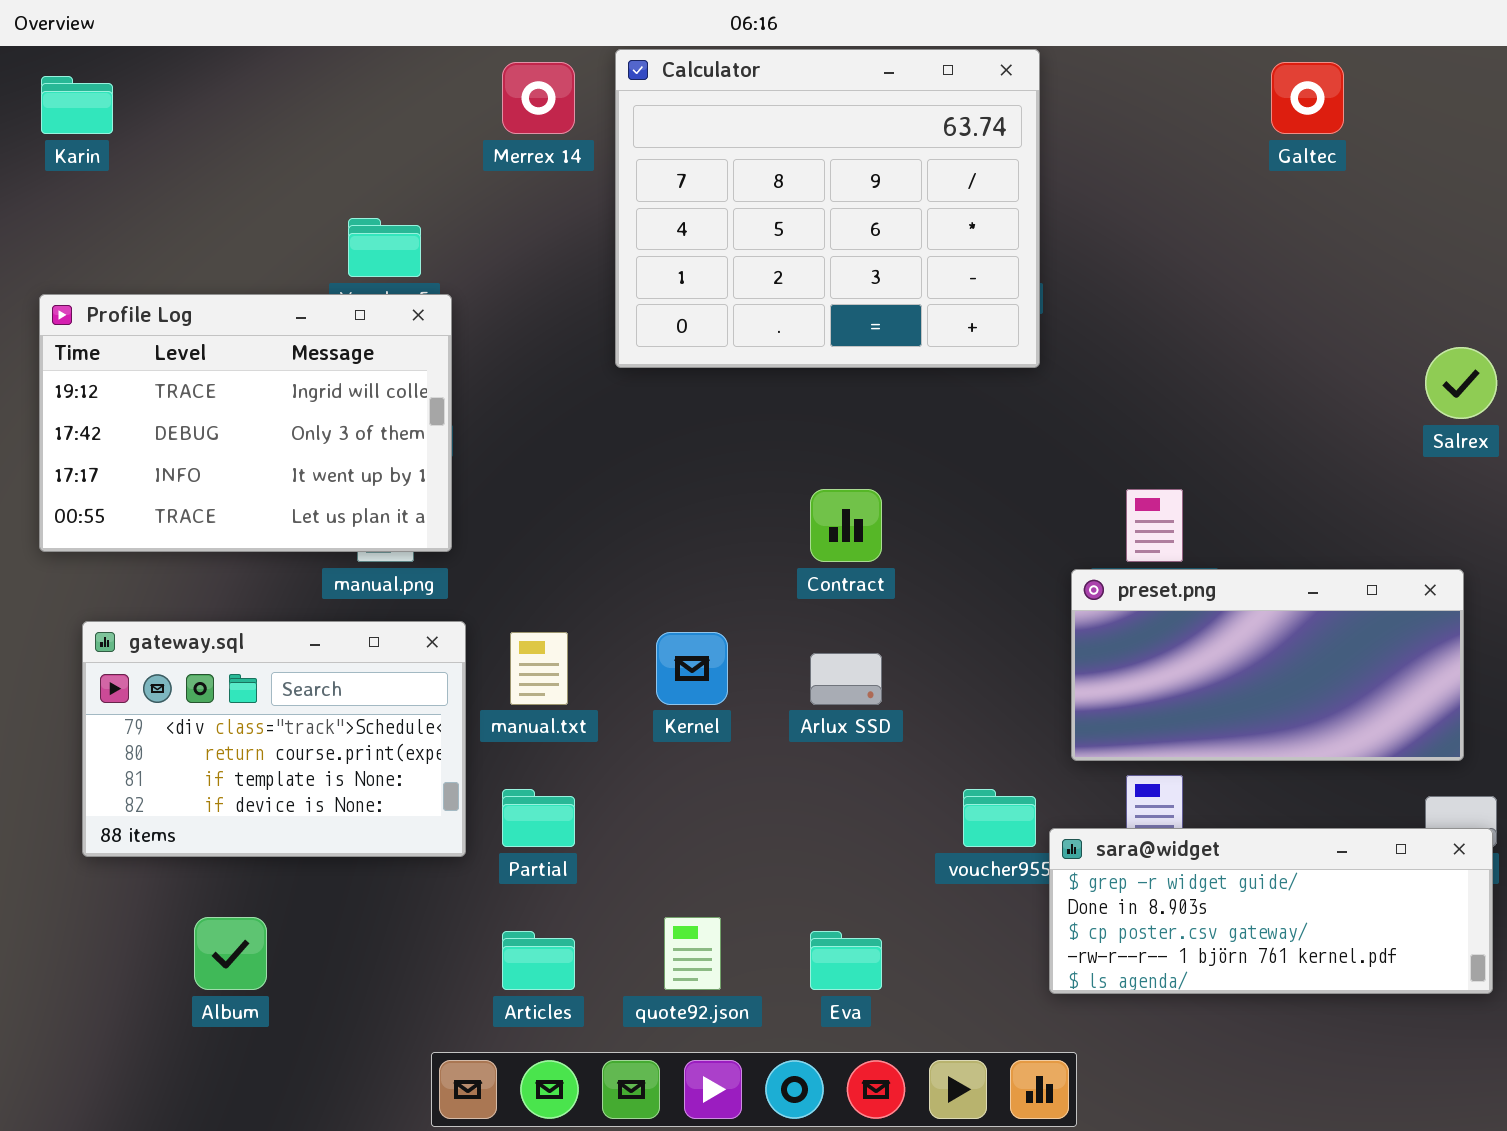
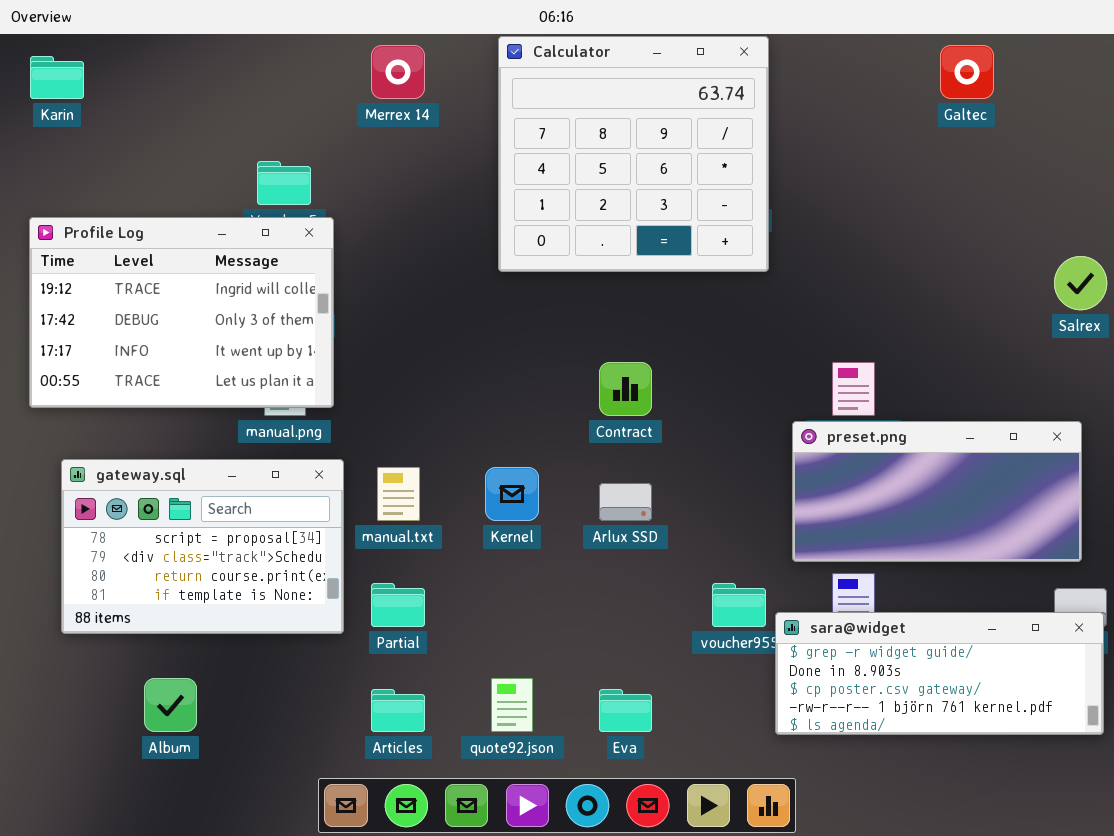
Calculator: [615,49,1040,368] -> [498,36,769,272], resized
gateway.sql: [82,621,466,857] -> [61,459,344,634], scrolled up 1 row

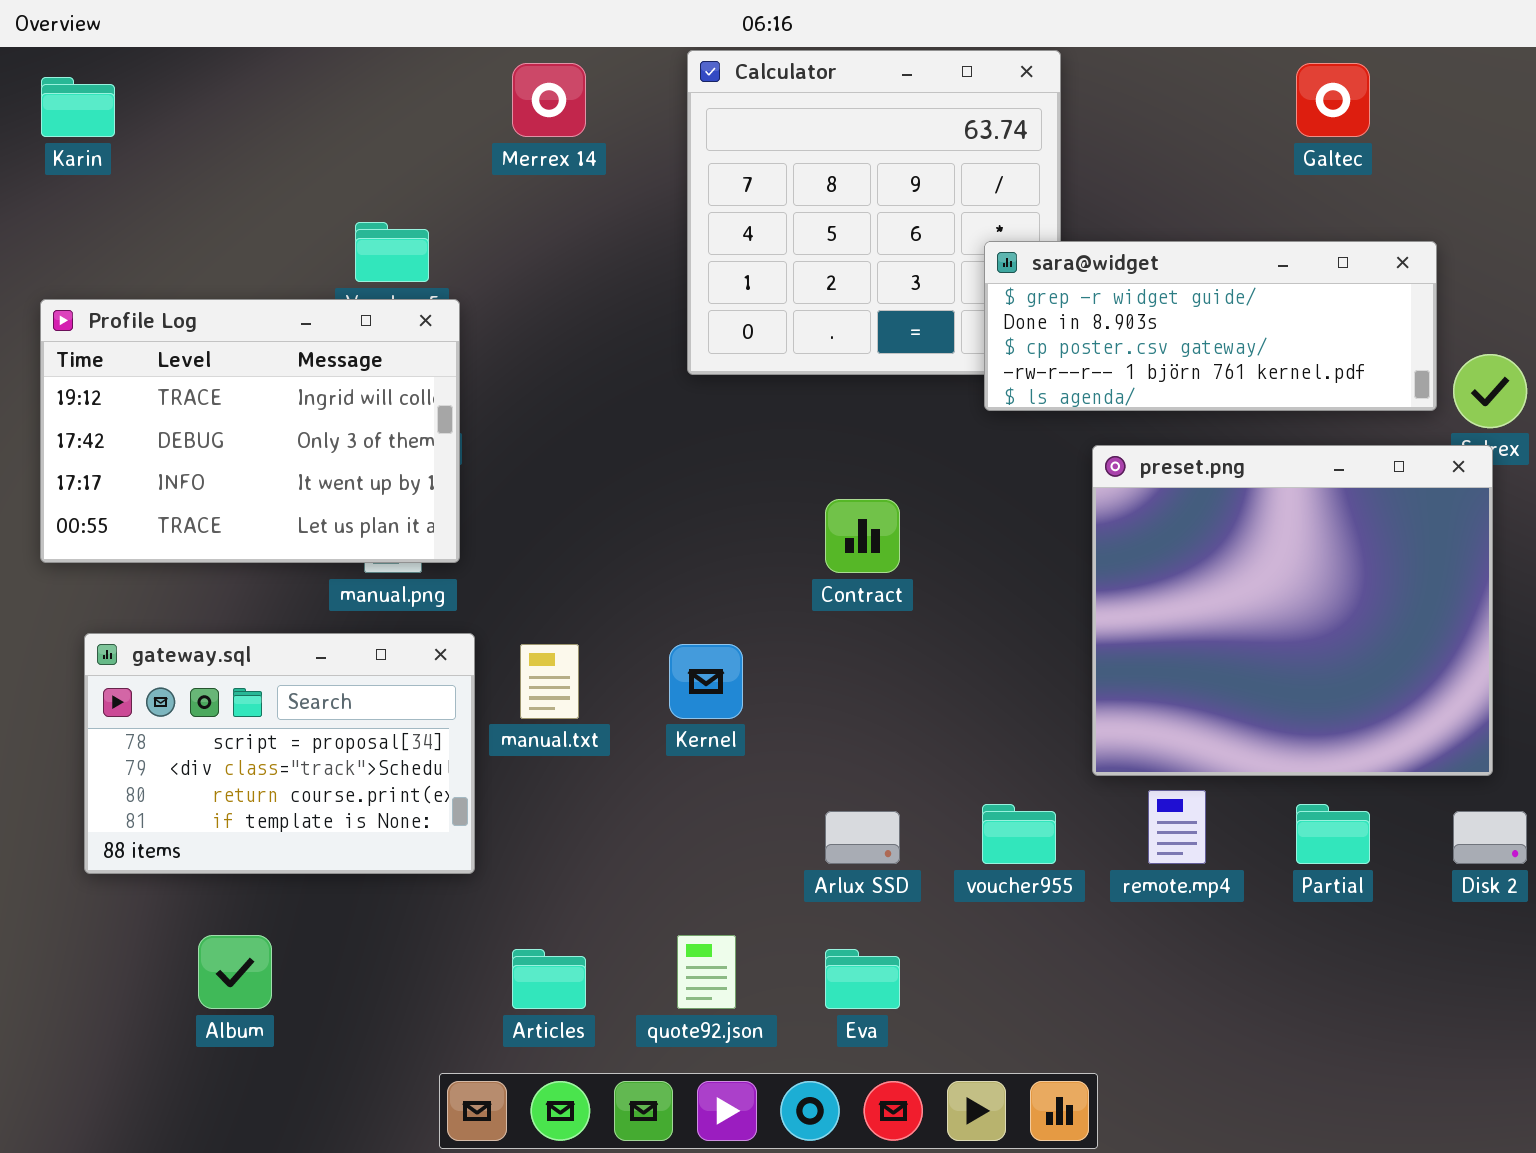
preset.png: [792,421,1082,562] -> [1092,445,1493,776], resized
Arlux SSD: [599,483,652,521] -> [825,811,900,864], moved
Partial: [371,583,425,627] -> [1296,804,1370,864], moved
sara@widget: [775,612,1104,735] -> [984,241,1437,411], moved

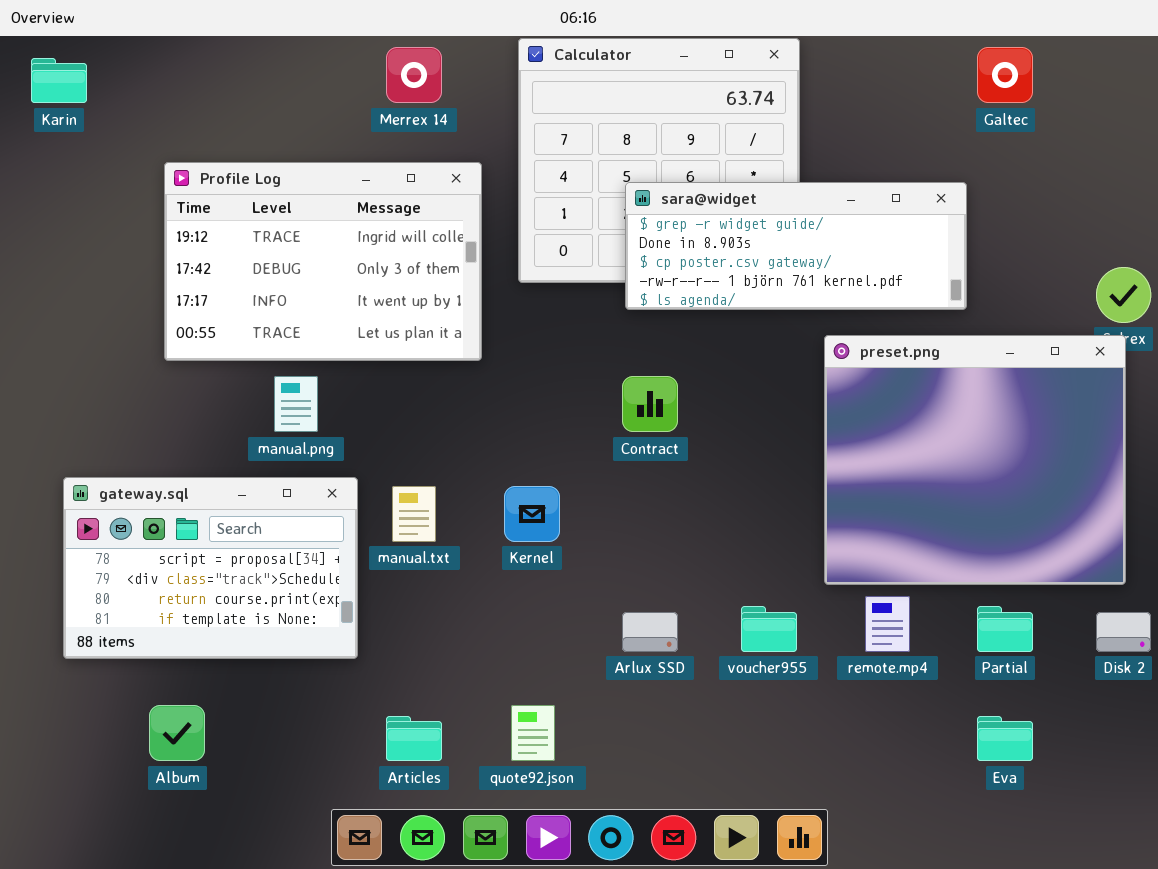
sara@widget: [984,241,1437,411] -> [625,182,967,310], moved
Profile Log: [40,299,460,563] -> [164,162,482,361], moved
Eva: [825,949,900,1009] -> [977,716,1033,761], moved

